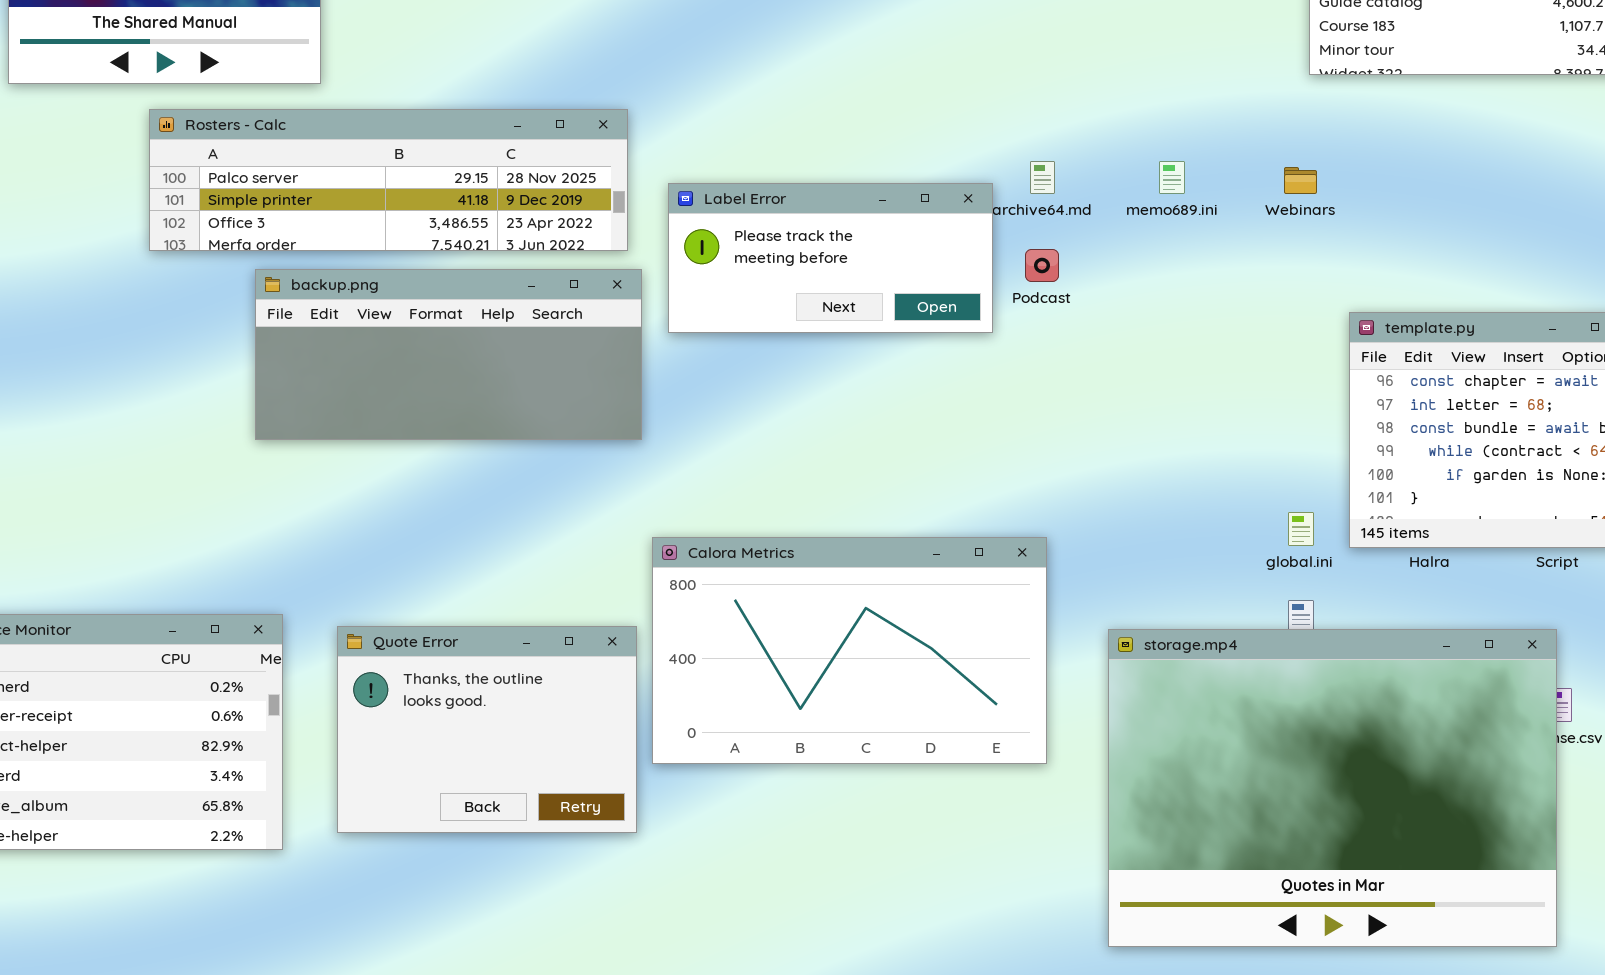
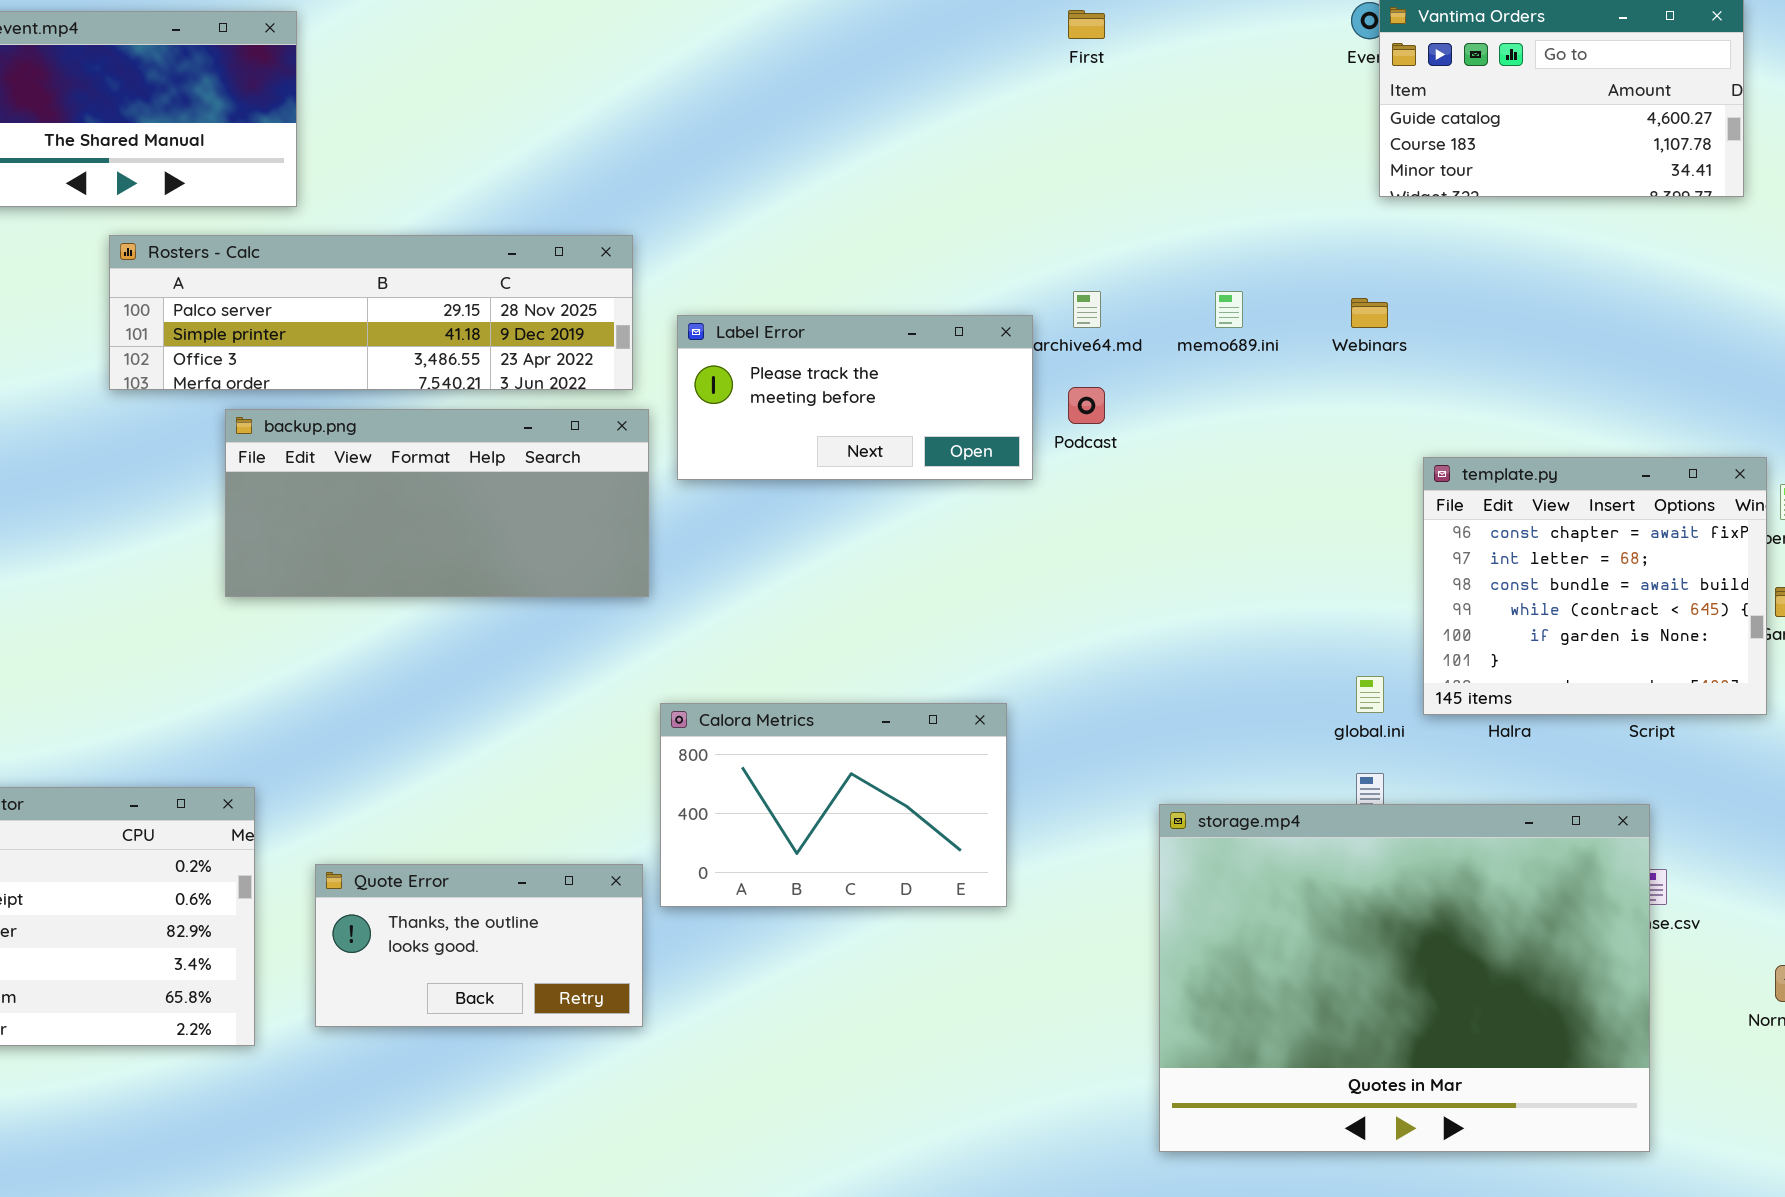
Calora Metrics: [652,537,1047,764] -> [660,703,1007,907], resized
Quote Error: [337,626,637,833] -> [315,864,643,1027], resized

